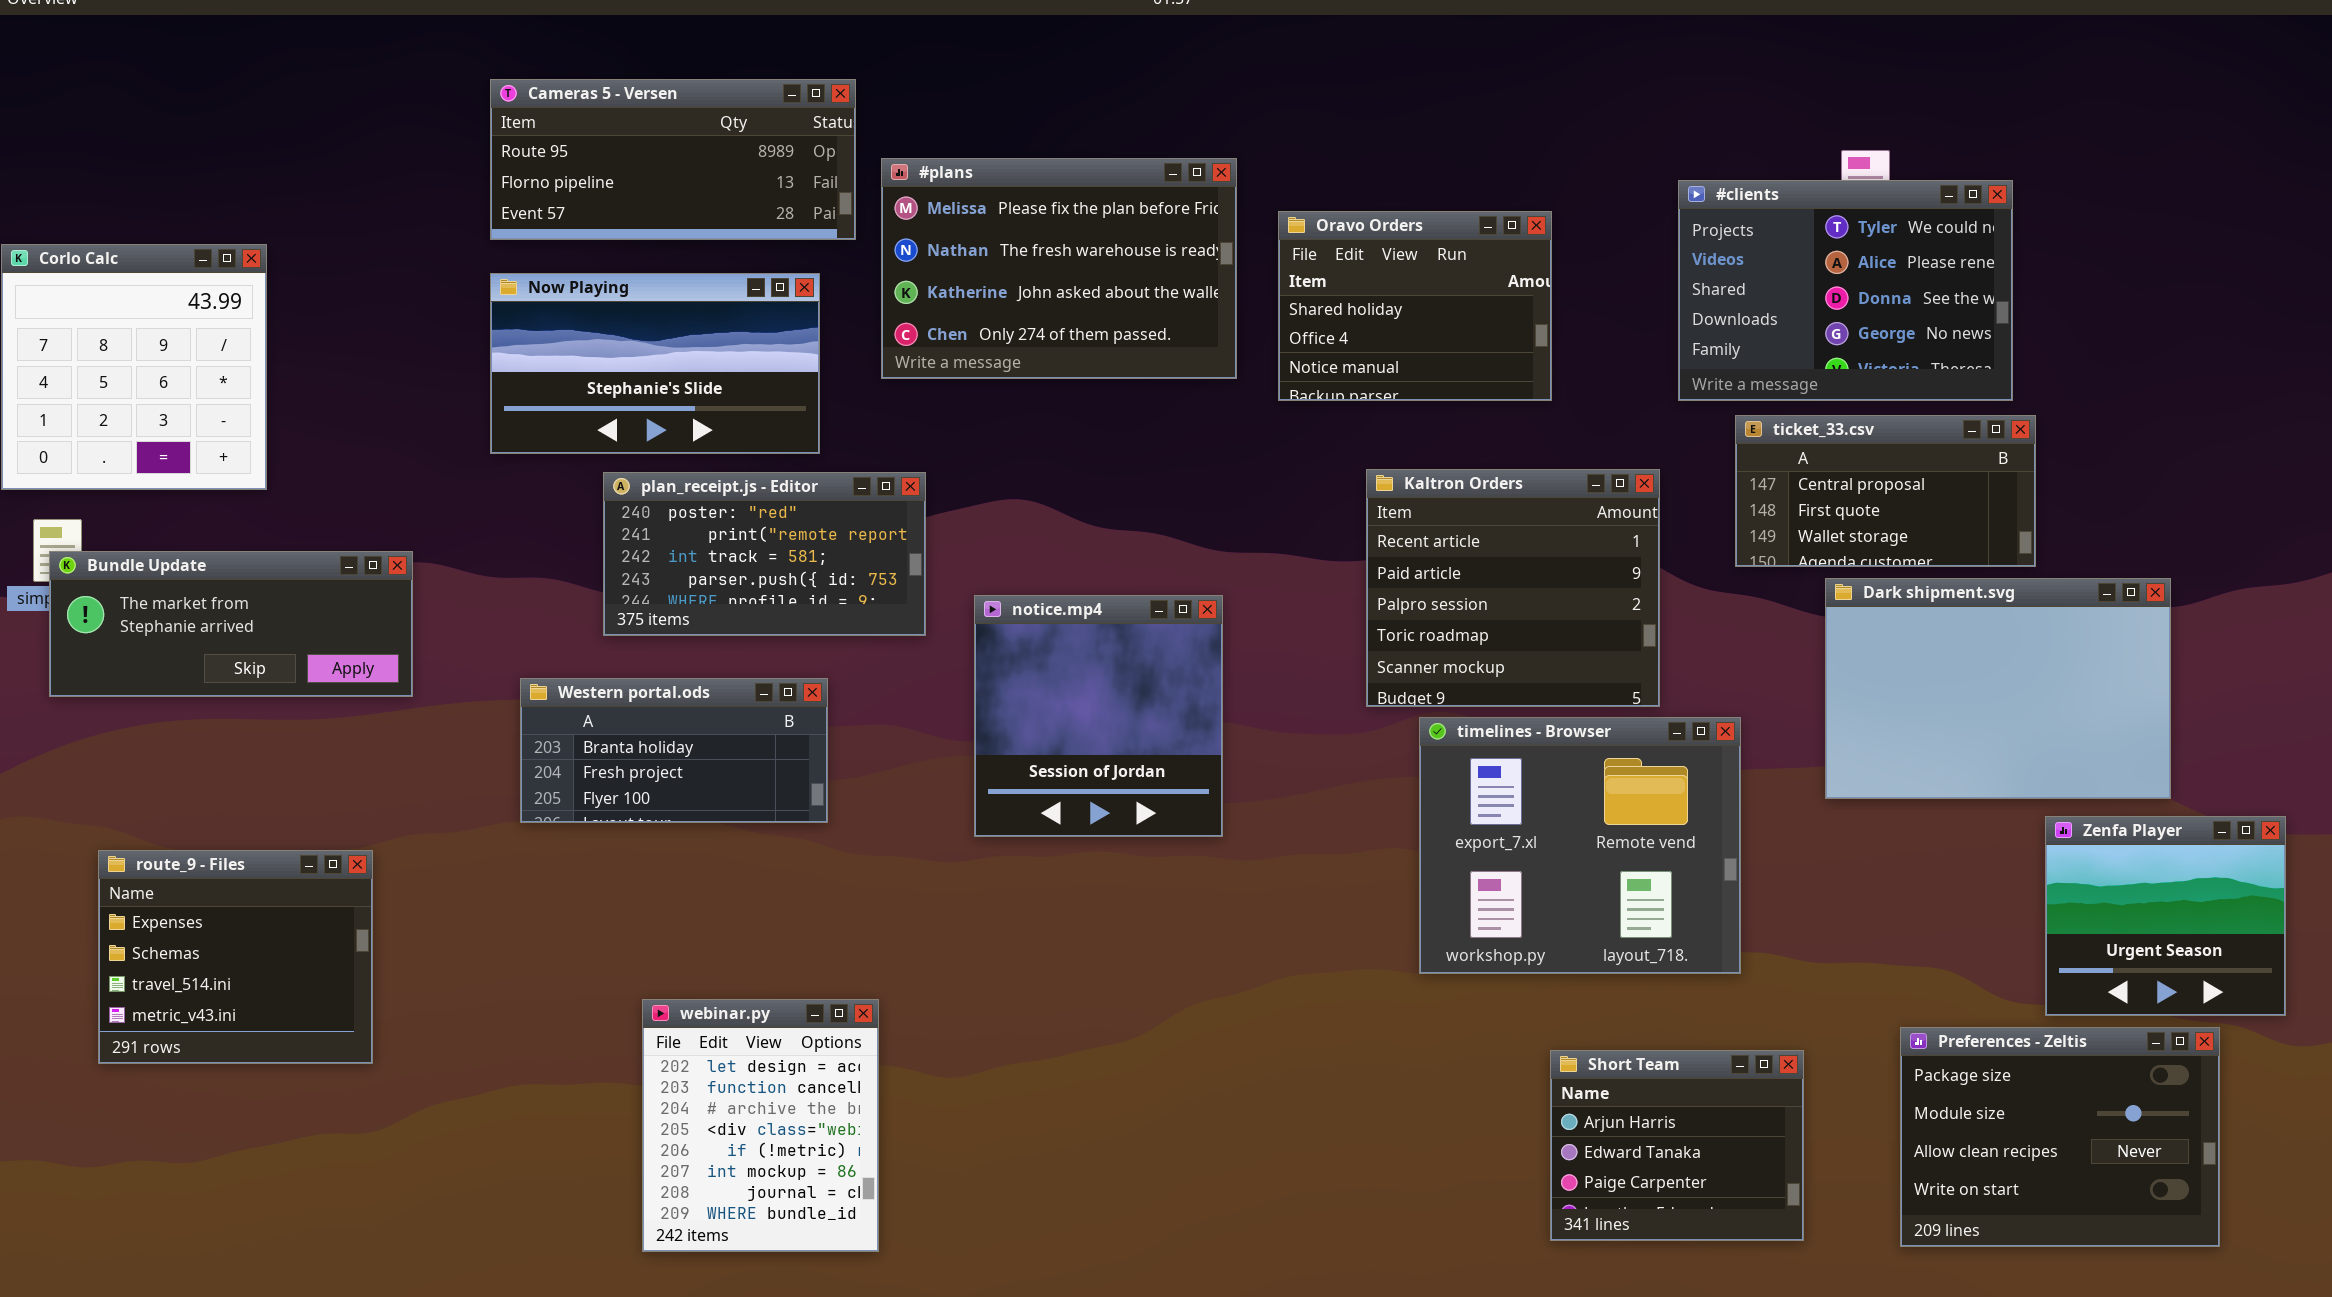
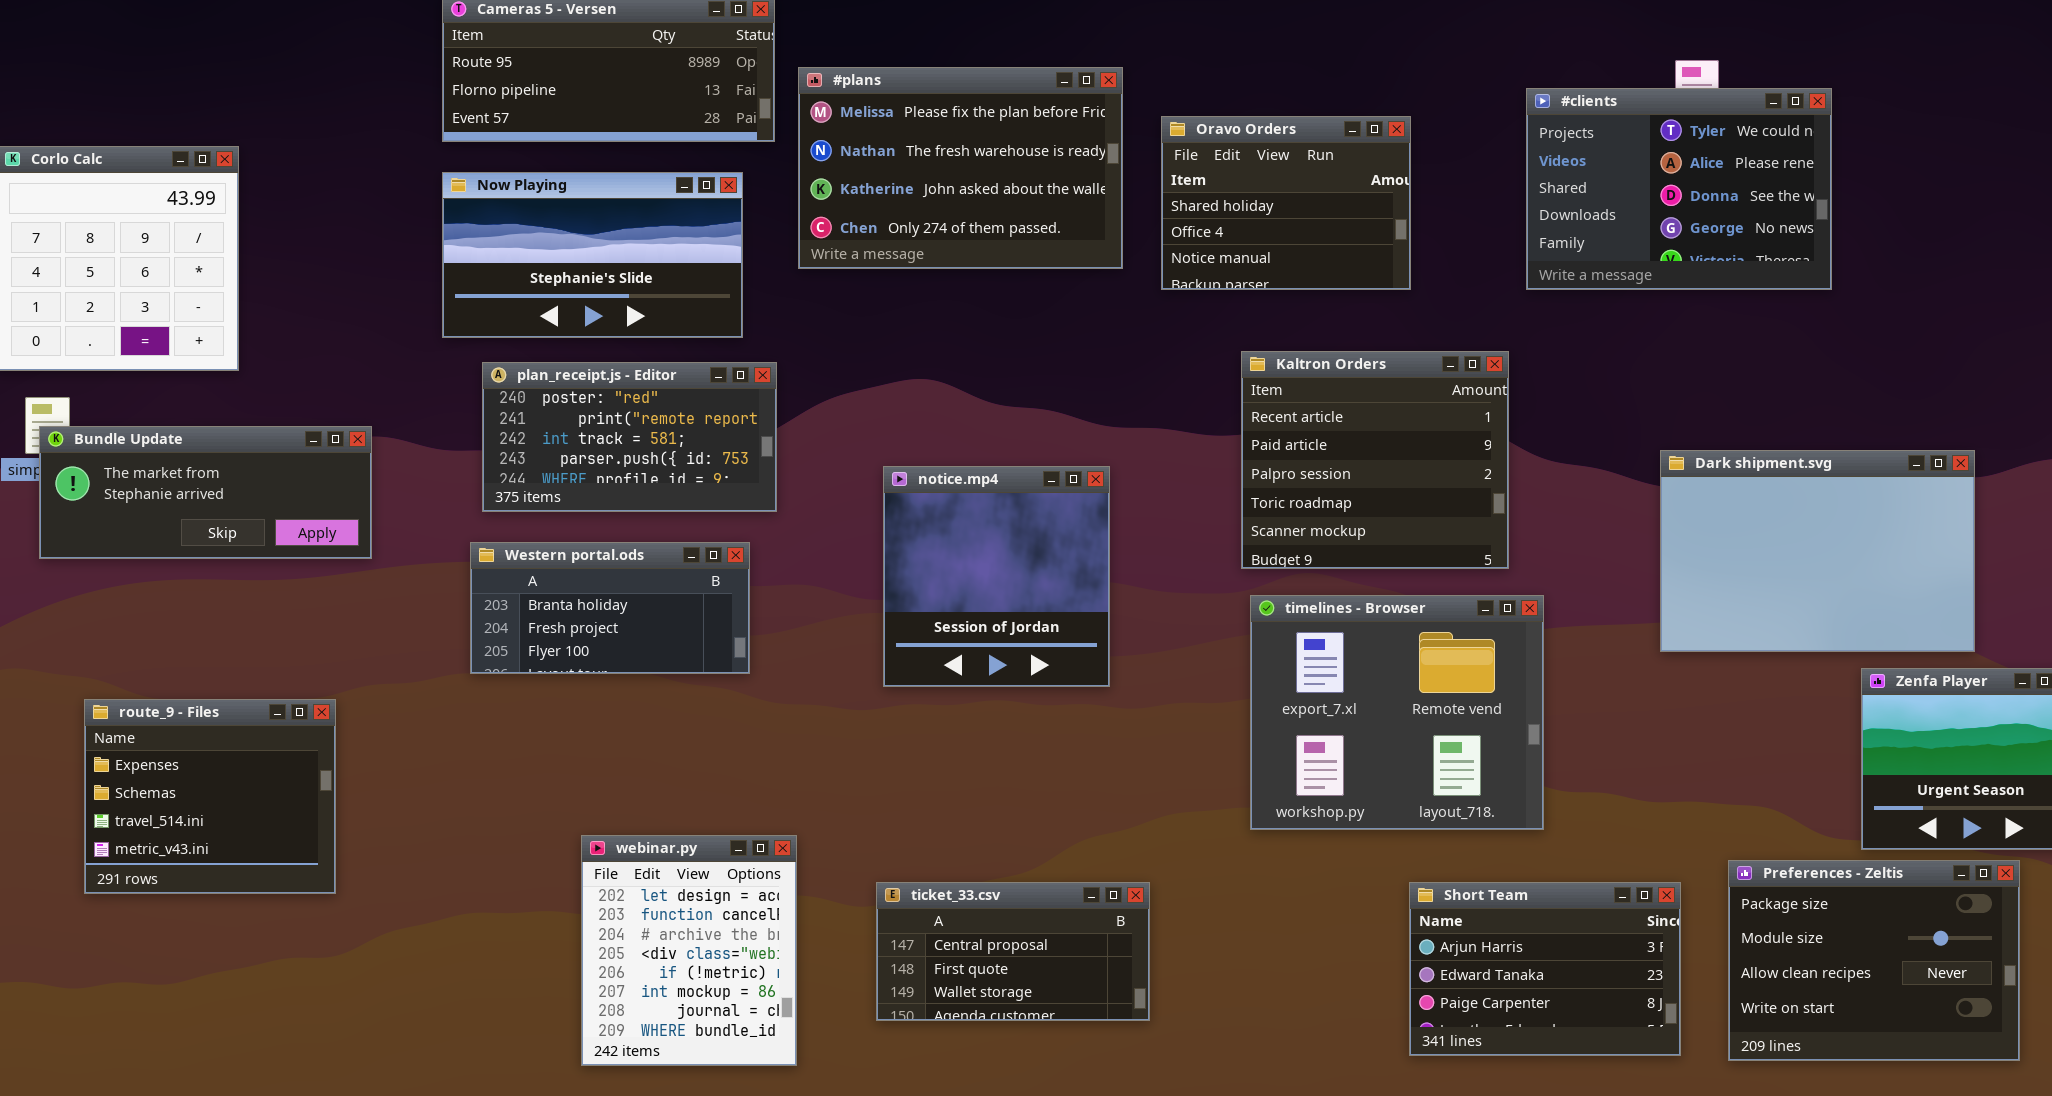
ticket_33.csv: [1735,415,2036,567] -> [876,882,1150,1021], moved
plan_receipt.js - Editor: [603,472,926,636] -> [482,362,777,512], moved
timelines - Browser: [1419,717,1741,974] -> [1250,595,1544,830], moved
Short Team: [1550,1050,1804,1241] -> [1409,882,1681,1056], resized

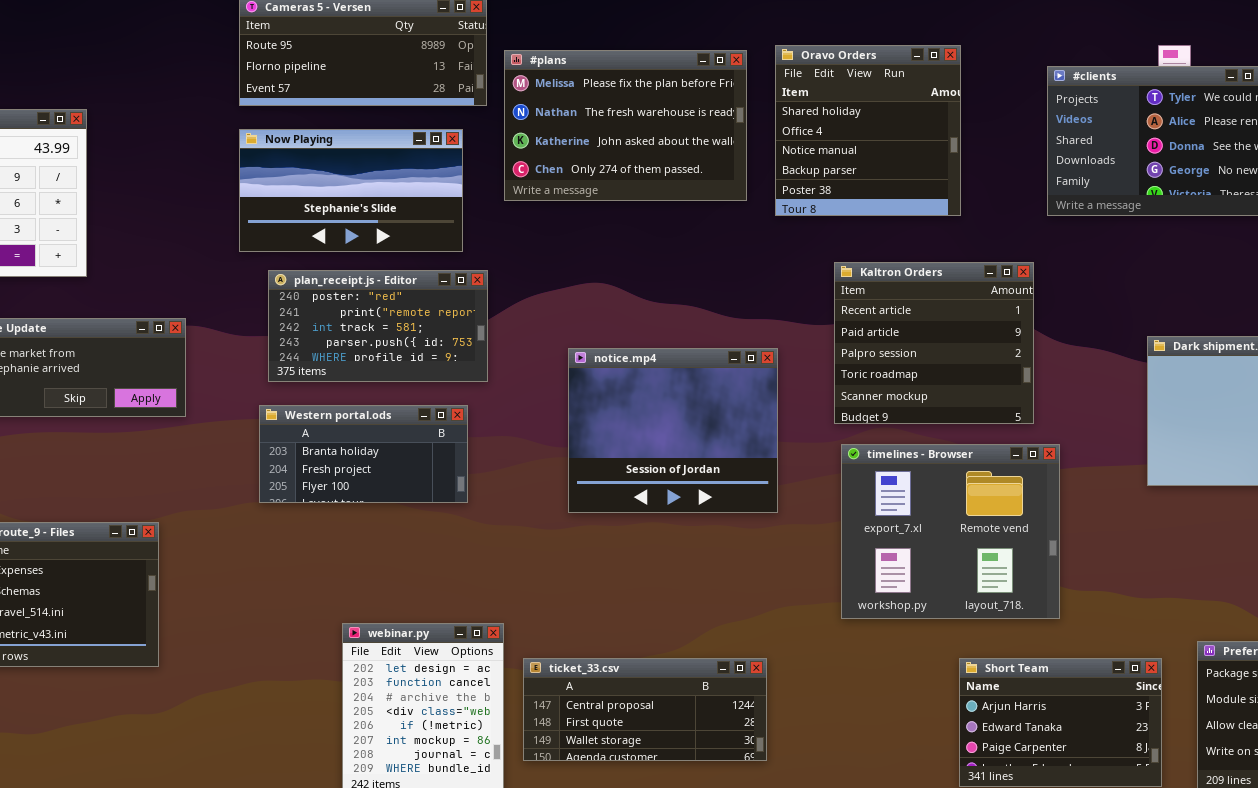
Oravo Orders: [1161,116,1411,290] -> [775,45,961,216], resized
notice.mp4: [883,466,1110,687] -> [568,348,778,513], resized
ticket_33.csv: [876,882,1150,1021] -> [523,658,767,761], resized

